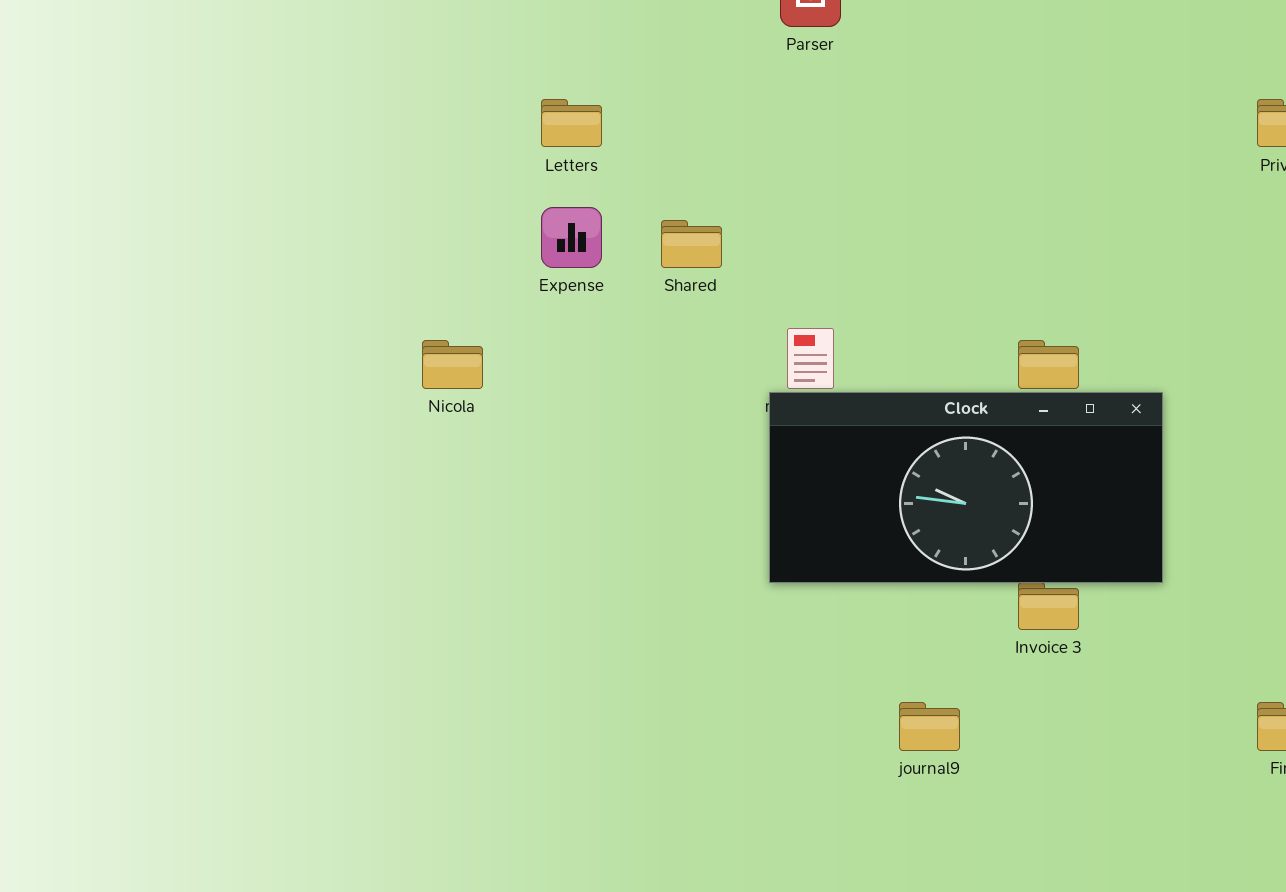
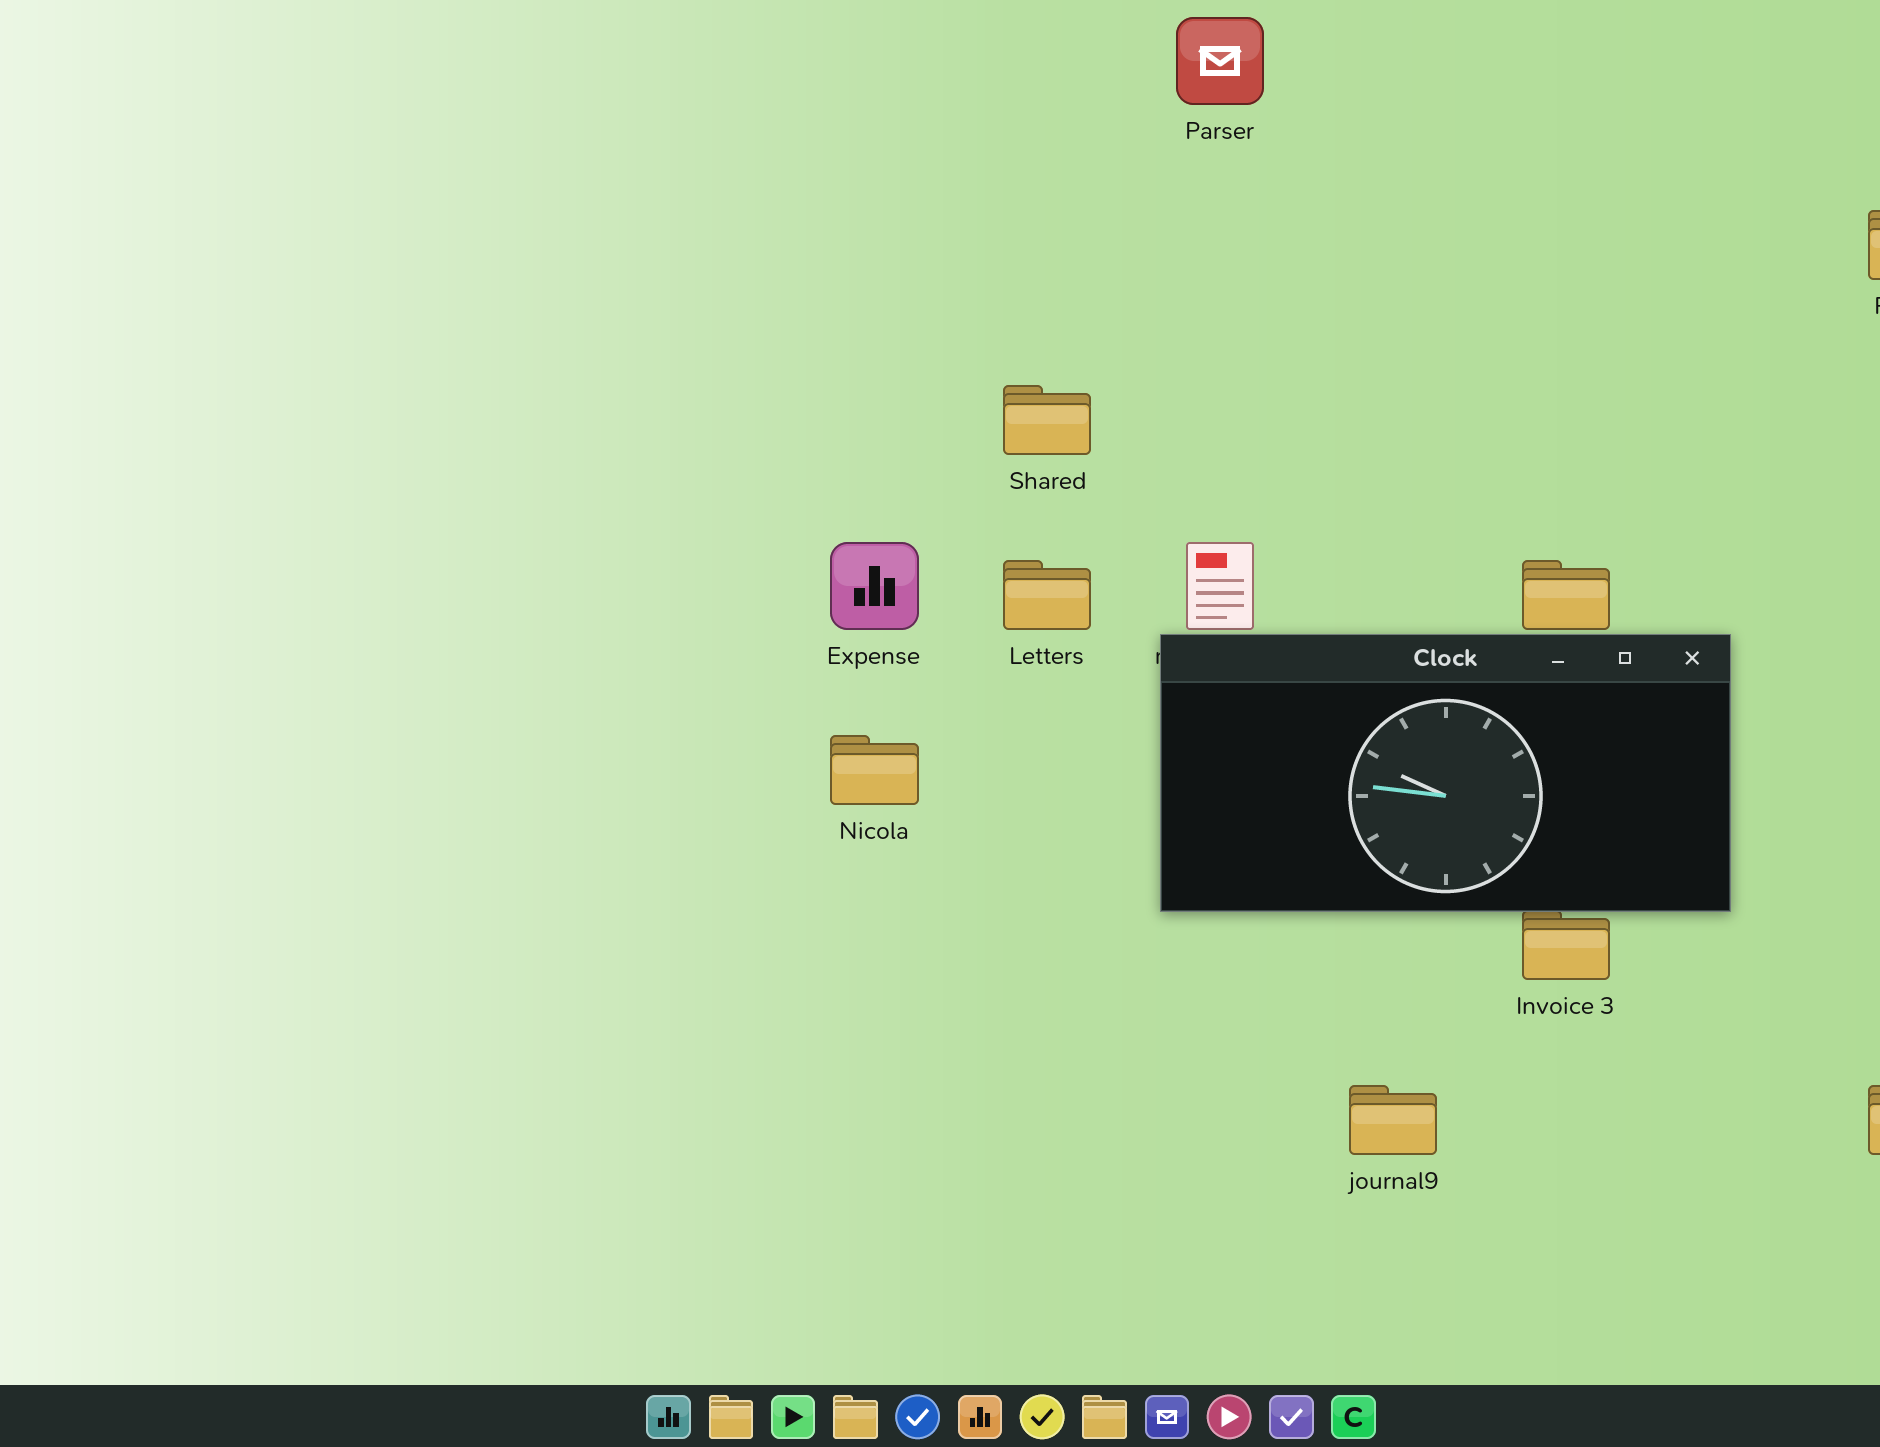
Letters: [541,99,602,147] -> [1003,560,1091,630], moved
Expense: [541,207,602,268] -> [830,542,919,630], moved
Nicola: [422,340,483,389] -> [830,735,919,805], moved

